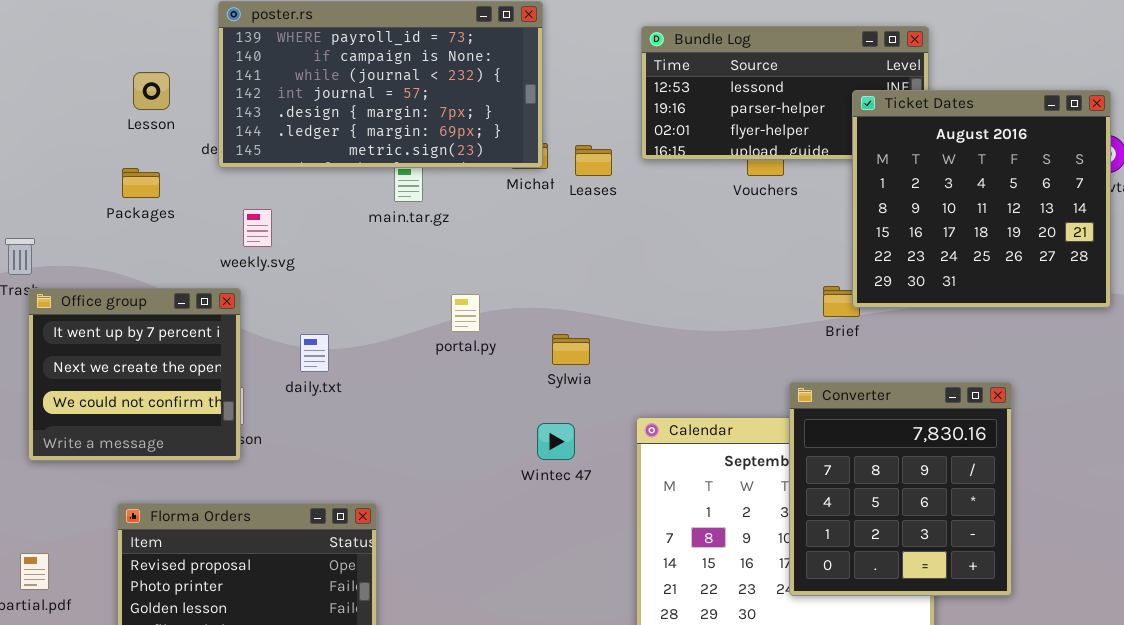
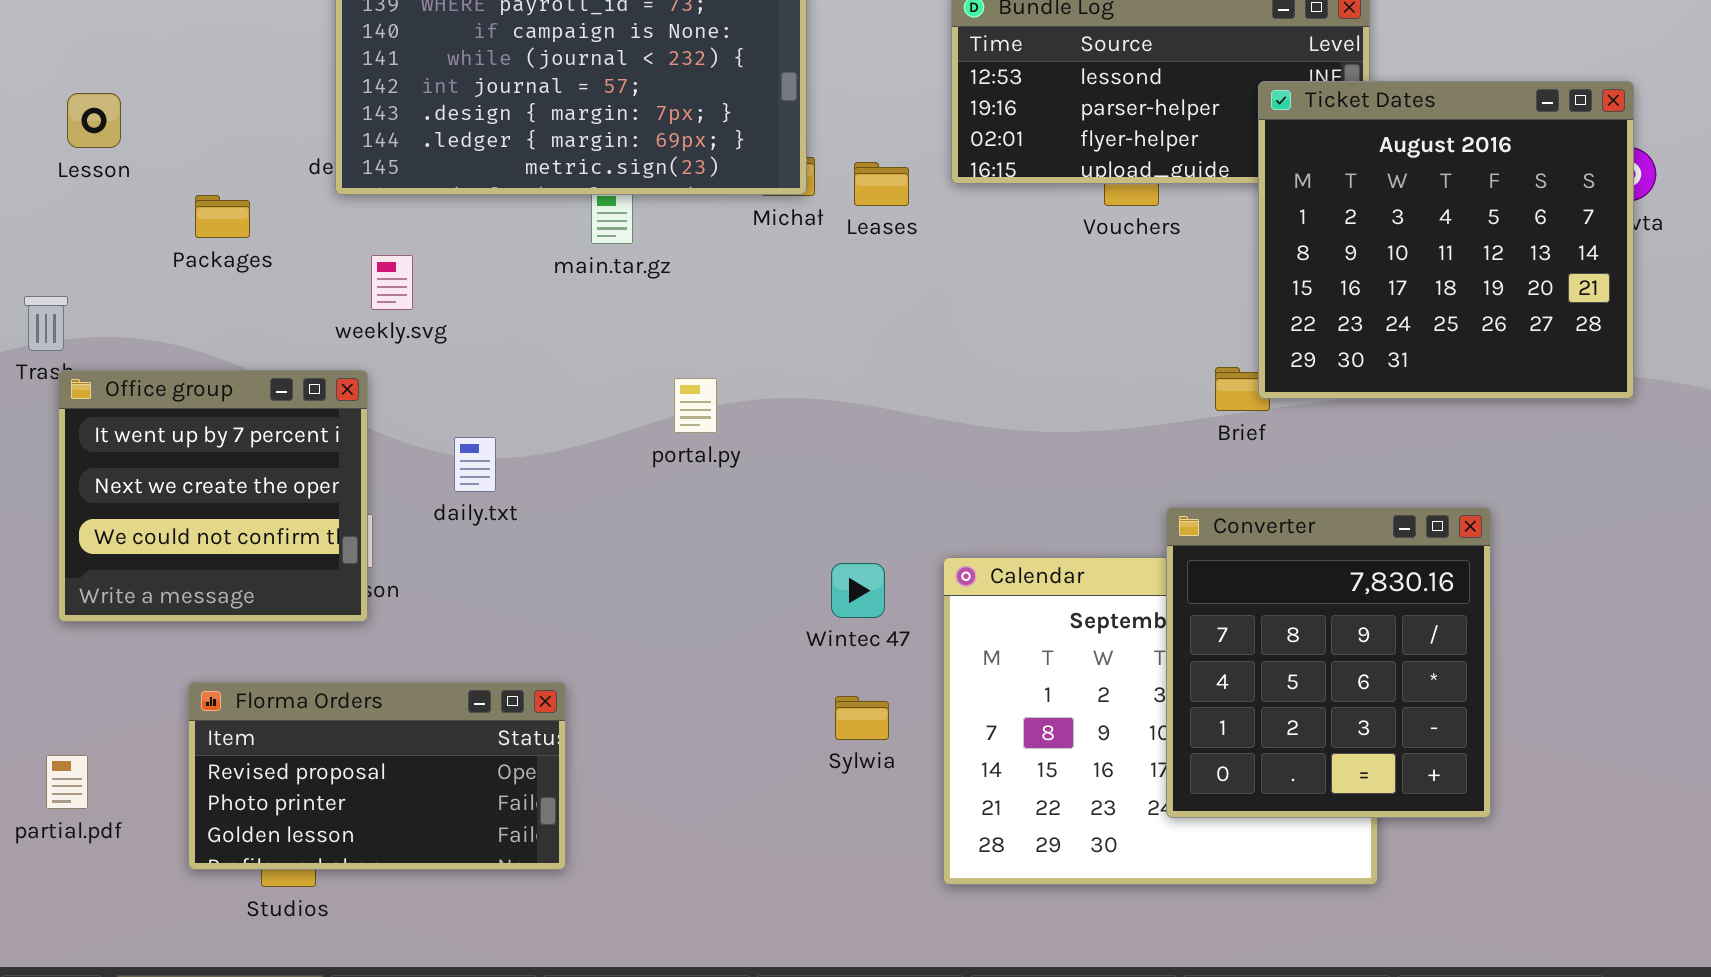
Lesson: [133,72,170,110] -> [67,93,121,148], moved
Sylwia: [552,334,590,365] -> [835,696,889,740], moved
Wintec 47: [537,423,575,460] -> [831,563,885,618], moved

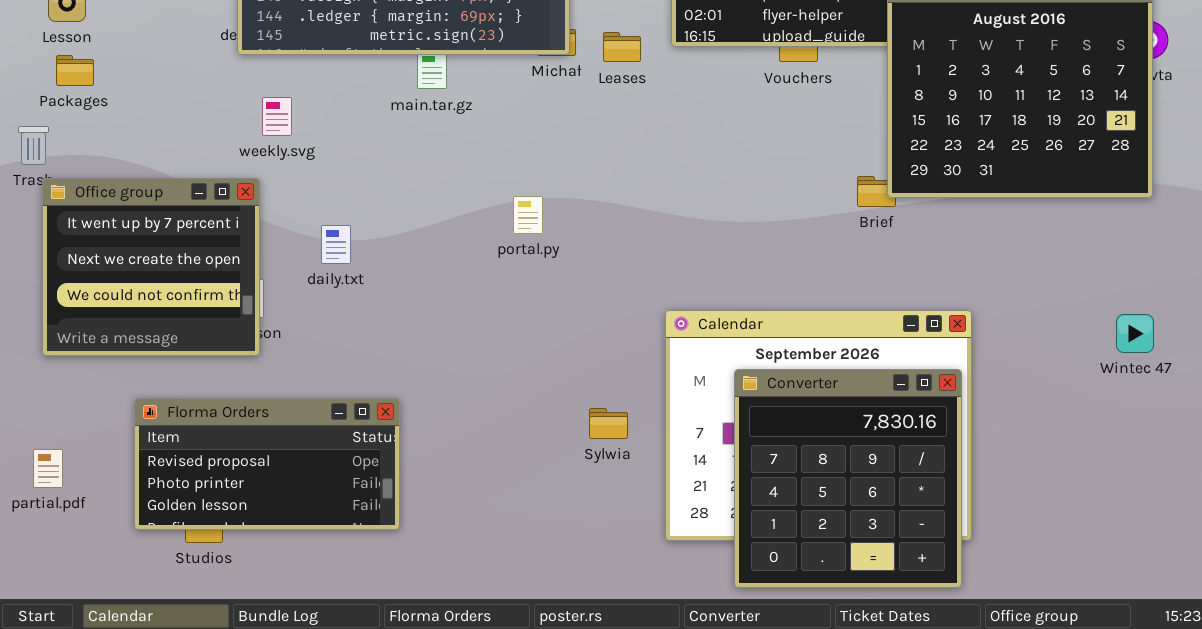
Packages: [195,195,250,238] -> [56,55,94,86], moved
portal.py: [674,378,717,433] -> [513,196,543,234], moved
Converter: [1166,507,1491,818] -> [734,369,962,588], moved
Wintec 47: [831,563,885,618] -> [1116,314,1154,353], moved

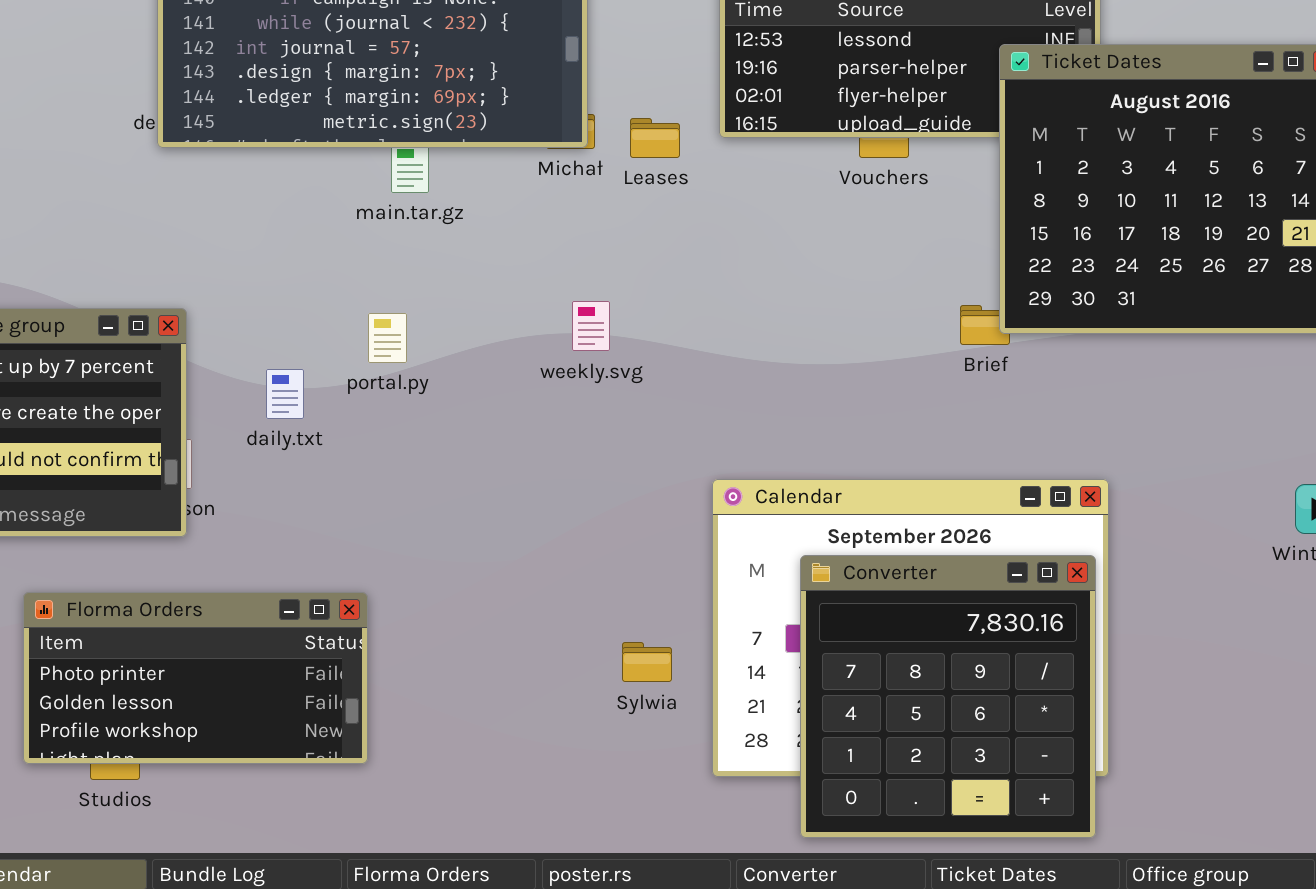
weekly.svg: [262,97,292,136] -> [572,301,610,351], moved
portal.py: [513,196,543,234] -> [368,313,407,363], moved
Florma Orders: [134,398,400,530] -> [23,592,368,764], scrolled down 1 row
Sylwia: [589,408,628,439] -> [622,642,672,682], moved

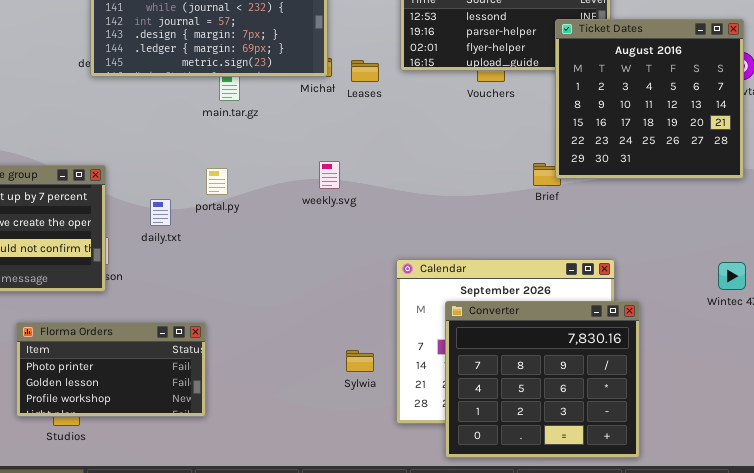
Converter: [800,555,1096,838] -> [445,301,640,458], resized

